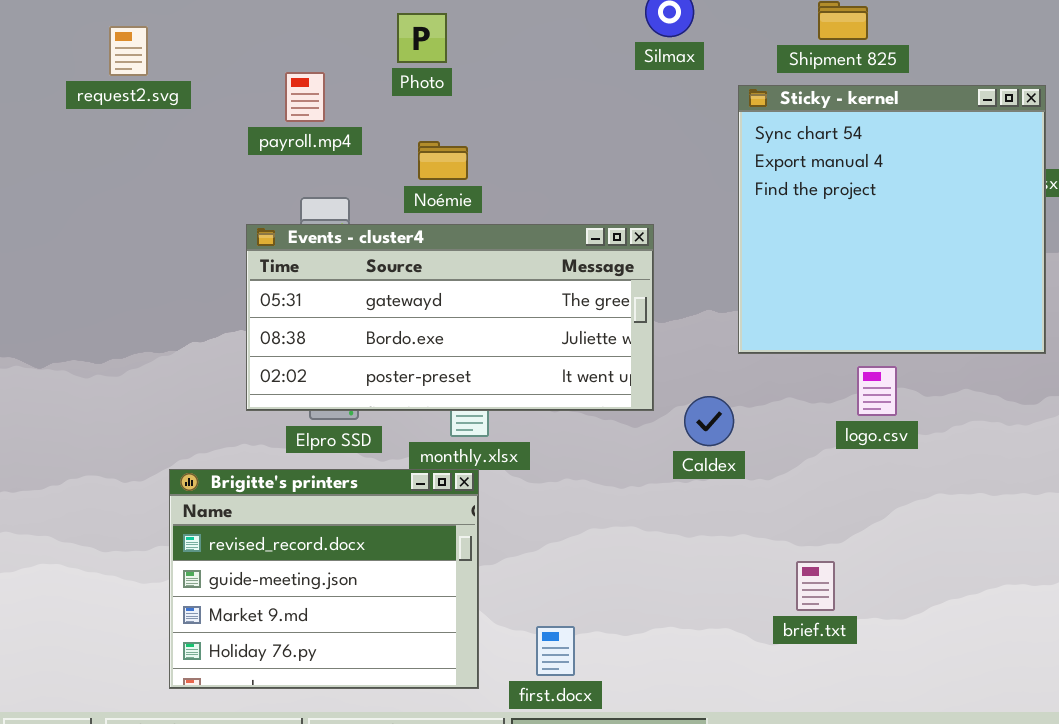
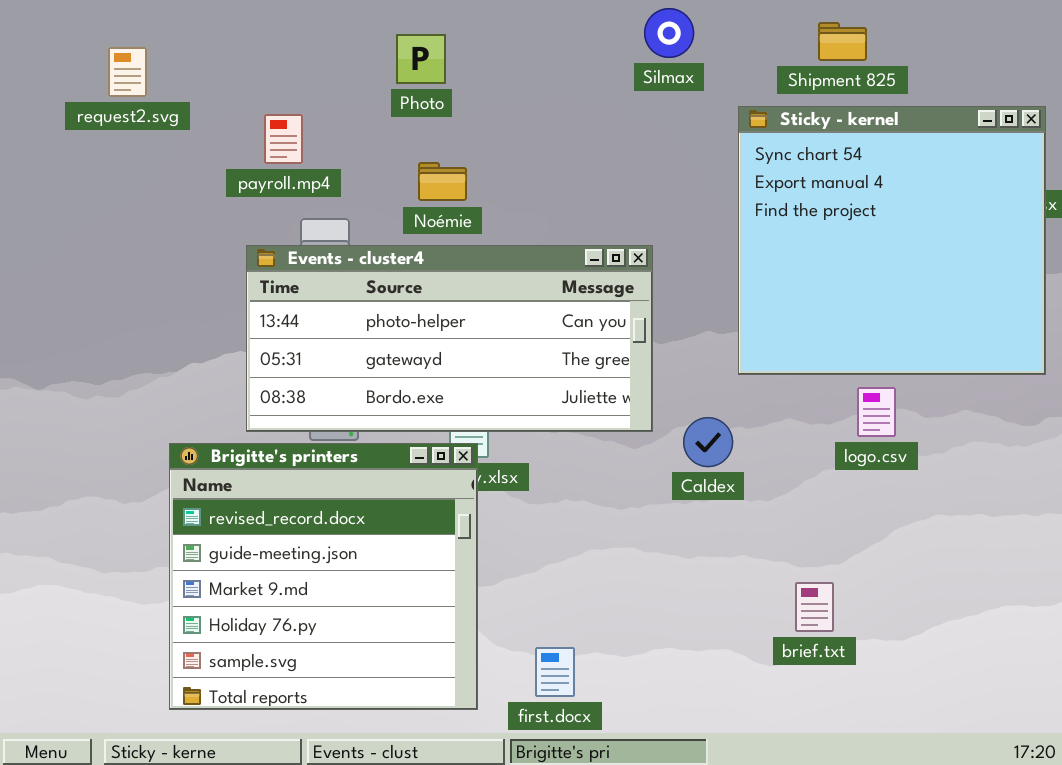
payroll.mp4: [285,72,325,122] -> [264,114,303,164], moved
Events - cluster4: [246,224,654,411] -> [246,245,653,432], scrolled up 1 row
Brigitte's printers: [169,469,479,689] -> [169,443,478,710], resized

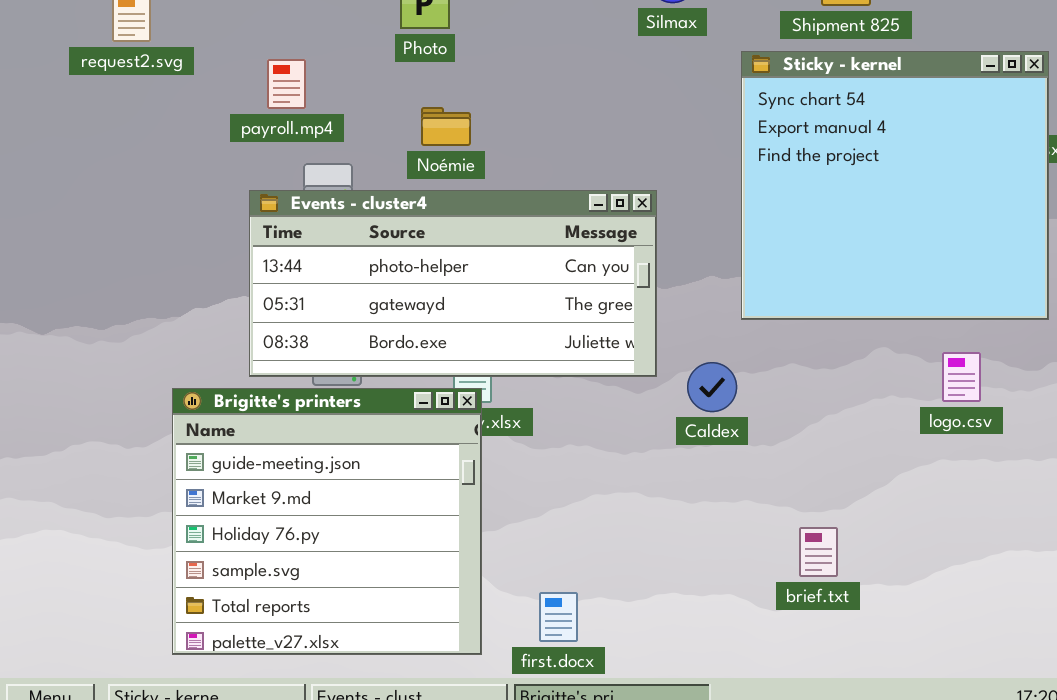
logo.csv: [857,387,896,437] -> [942,352,981,402], moved
Brigitte's printers: [169,443,478,710] -> [172,388,482,655], scrolled down 1 row

